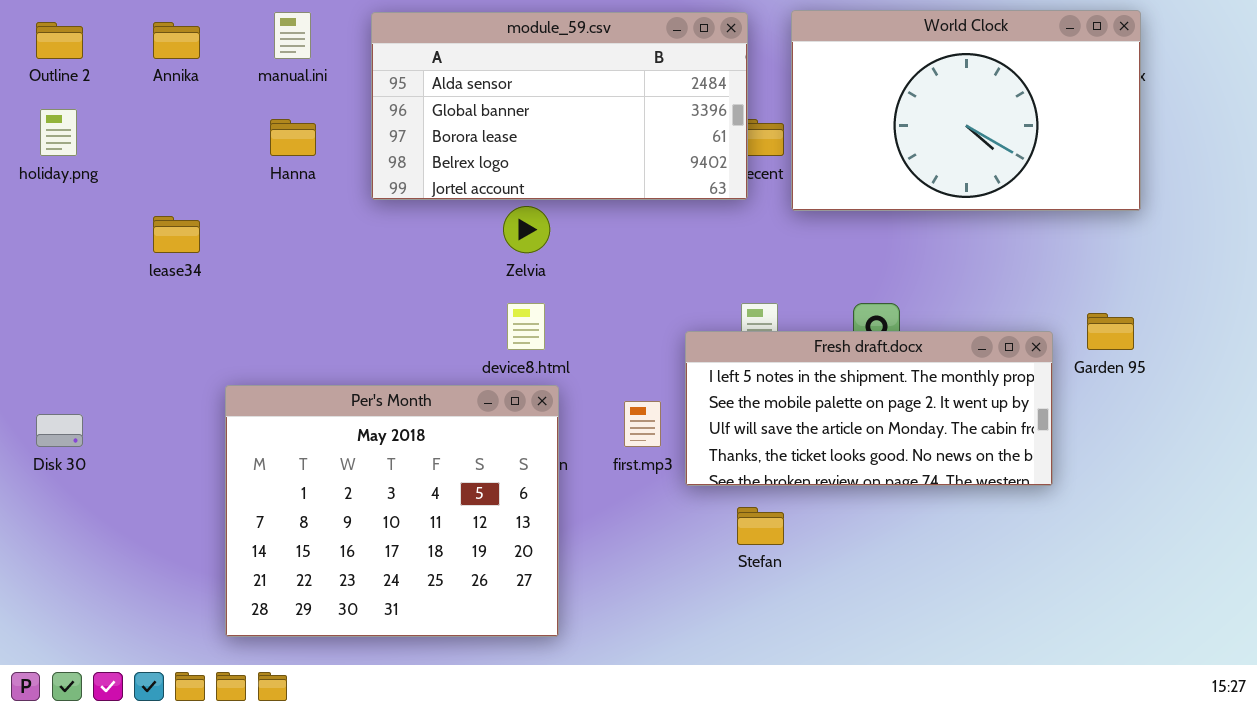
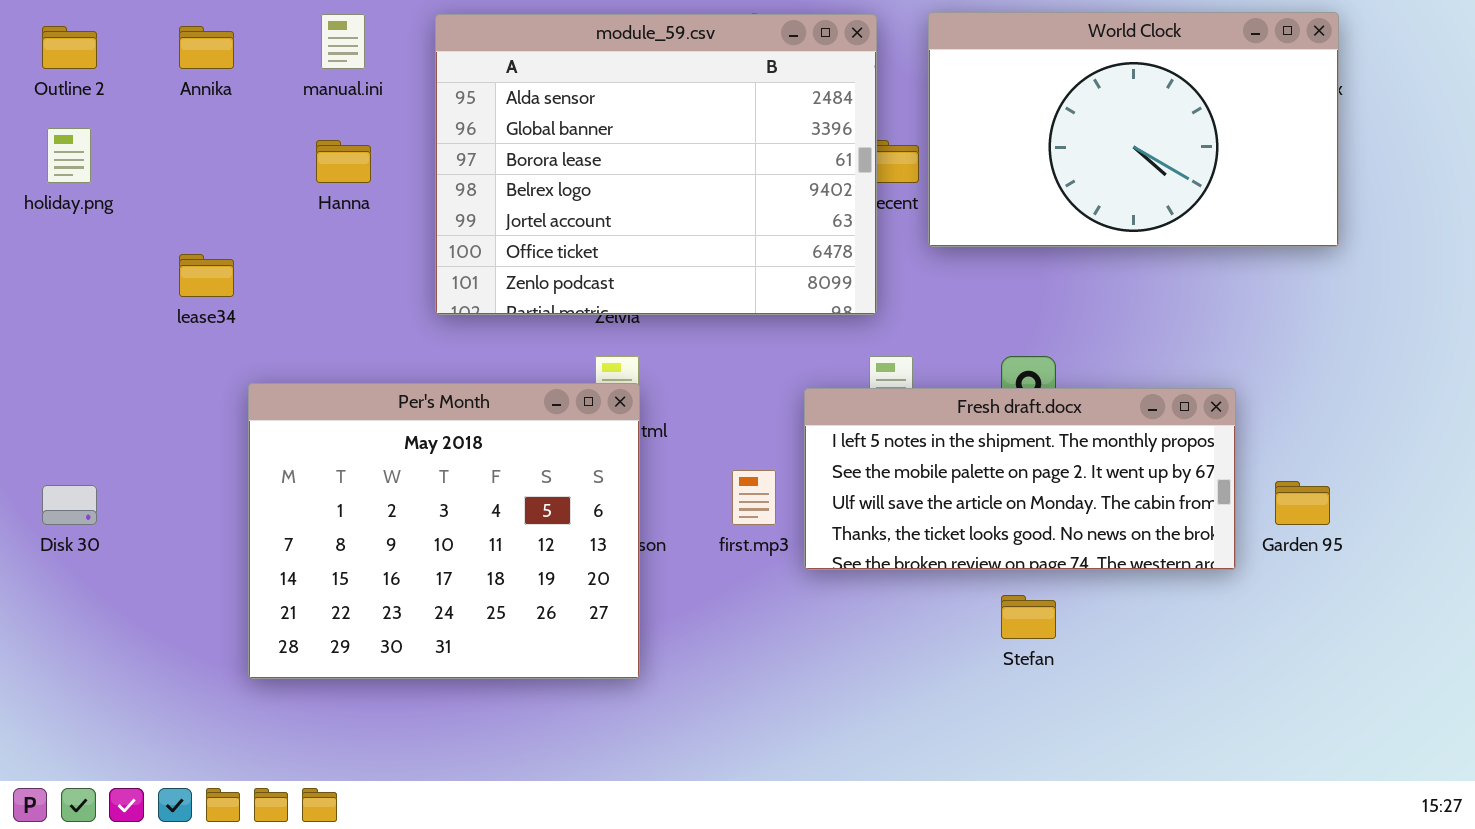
module_59.csv: [371,12,748,200] -> [435,14,877,315], resized
Garden 95: [1087,313,1134,350] -> [1275,481,1330,525], moved
Per's Month: [225,385,559,637] -> [248,383,640,679], moved
Stefan: [737,507,784,545] -> [1001,595,1056,639], moved

